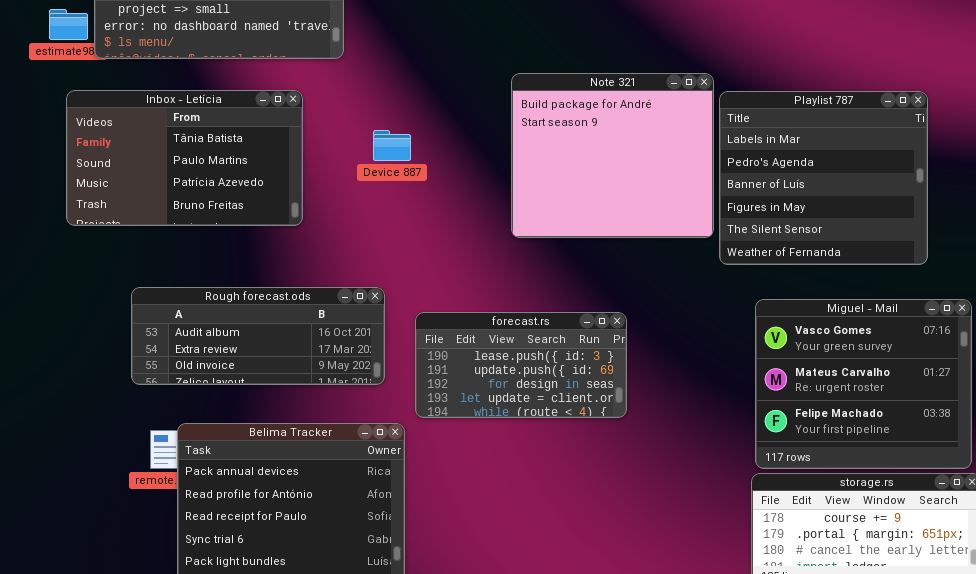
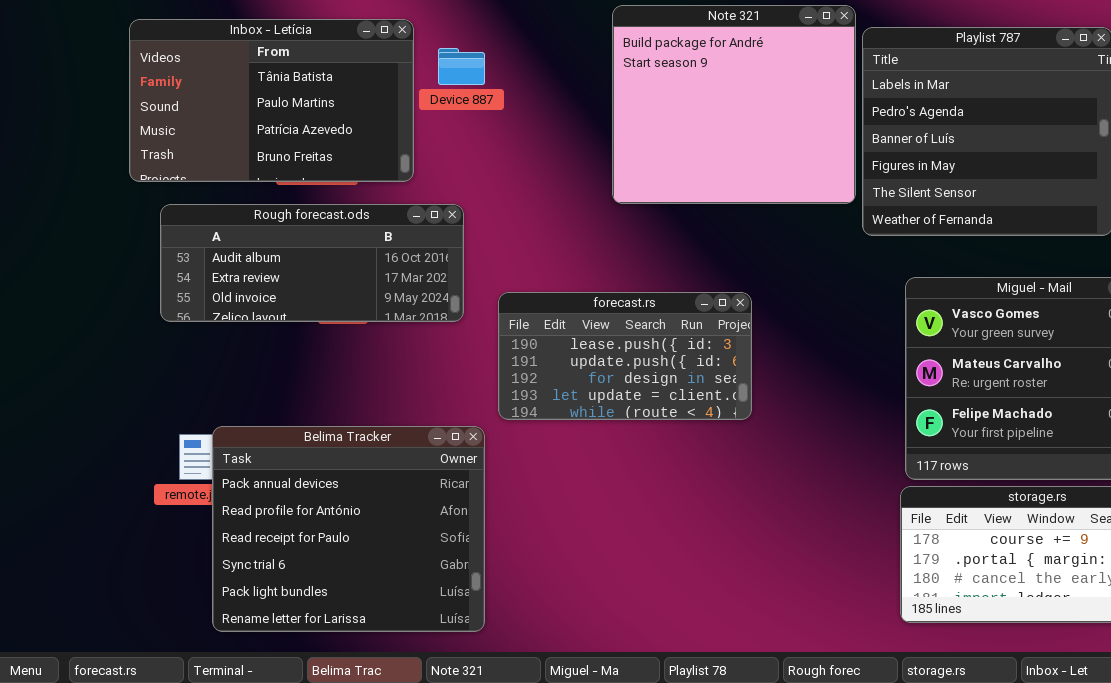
Inbox - Letícia: [66,90,303,226] -> [129,19,414,182], moved
Device 887: [373,130,411,161] -> [438,48,485,85], moved
Rough forecast.ods: [131,287,385,385] -> [160,204,464,322], moved

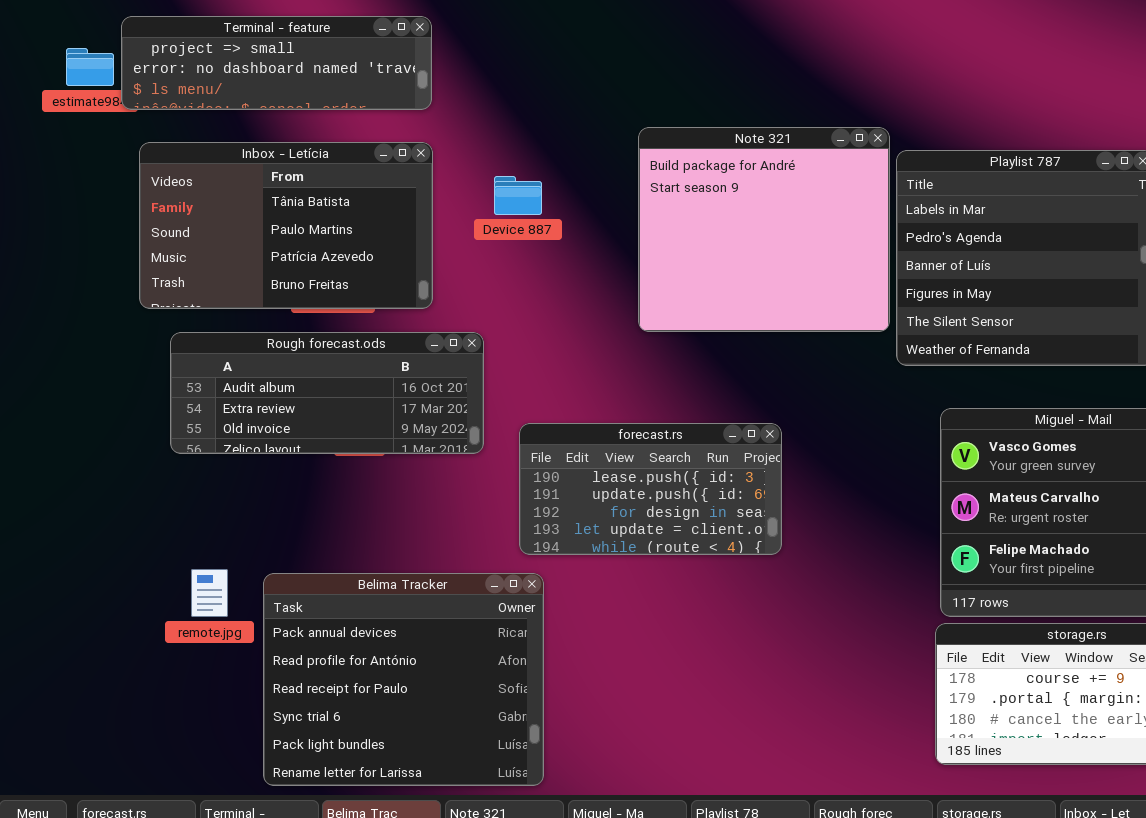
Device 887: [438,48,485,85] -> [494,176,542,215], moved
Belima Tracker: [212,426,485,632] -> [263,573,544,786], moved

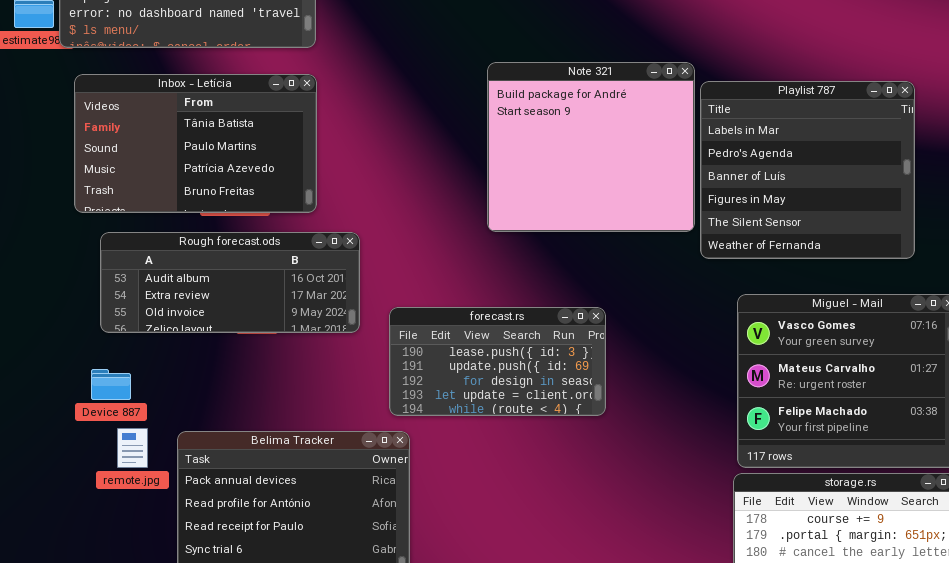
Device 887: [494,176,542,215] -> [91,369,131,400], moved

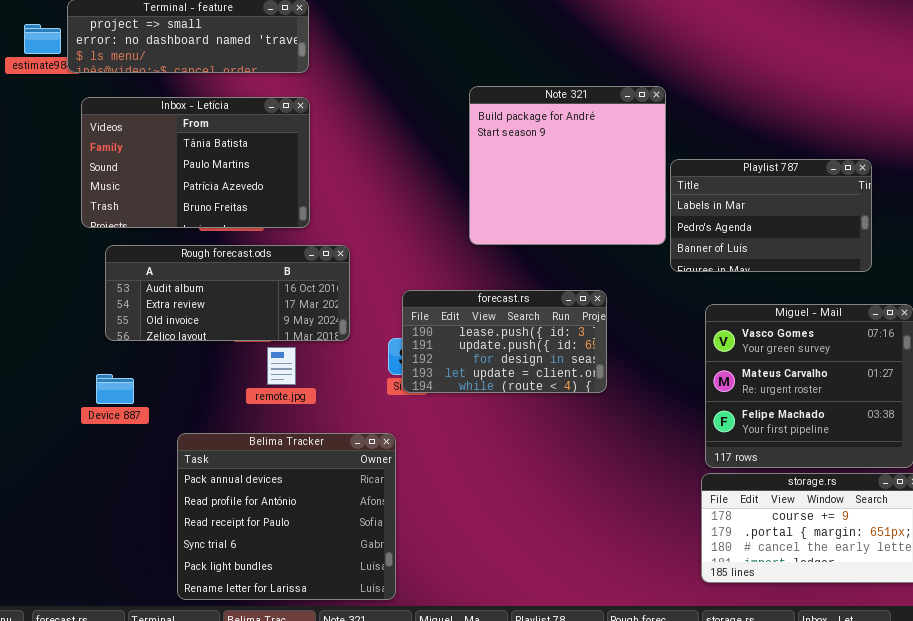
Playlist 787: [700,81,915,259] -> [670,159,872,272], resized
forecast.rs: [389,307,606,416] -> [402,290,607,393], moved
remote.jpg: [117,428,148,468] -> [267,347,296,385], moved

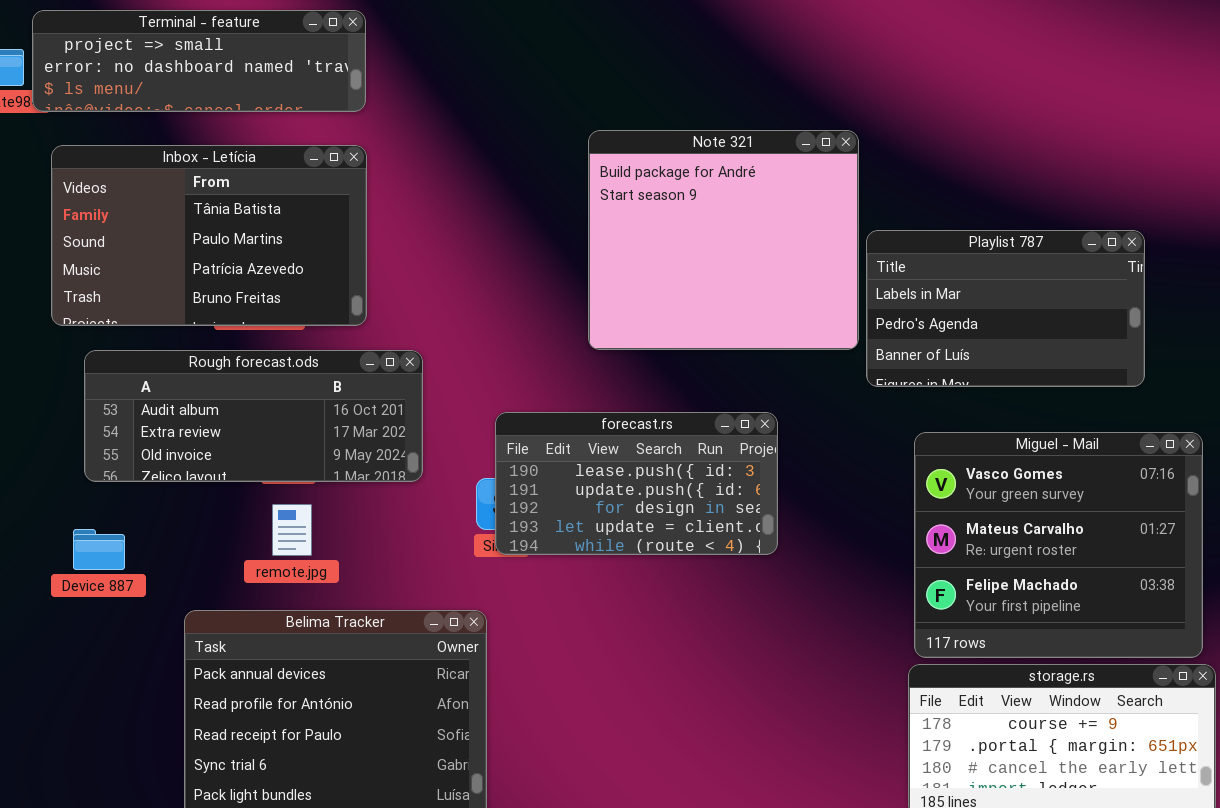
remote.jpg: [267,347,296,385] -> [272,504,312,556], moved

